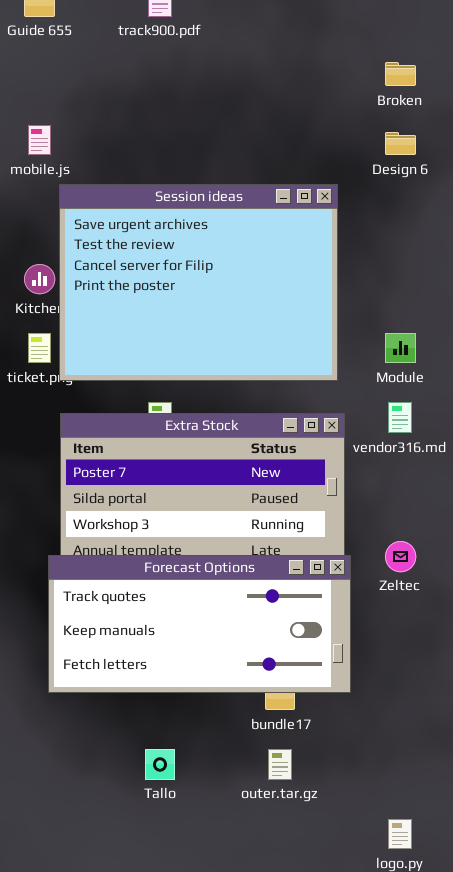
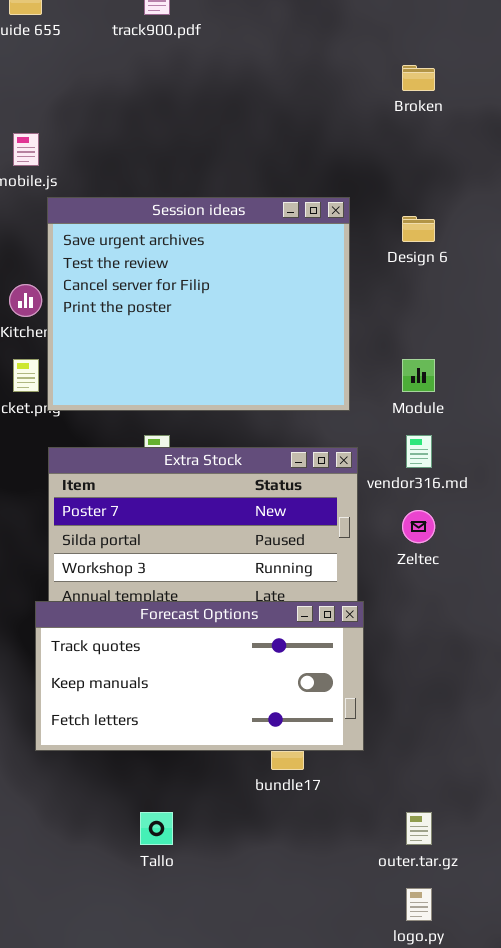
Design 6: [385,132,416,155] -> [402,216,435,242], moved
Zeltec: [385,541,416,572] -> [402,510,435,543], moved
outer.tar.gz: [268,749,292,780] -> [406,812,432,845], moved

